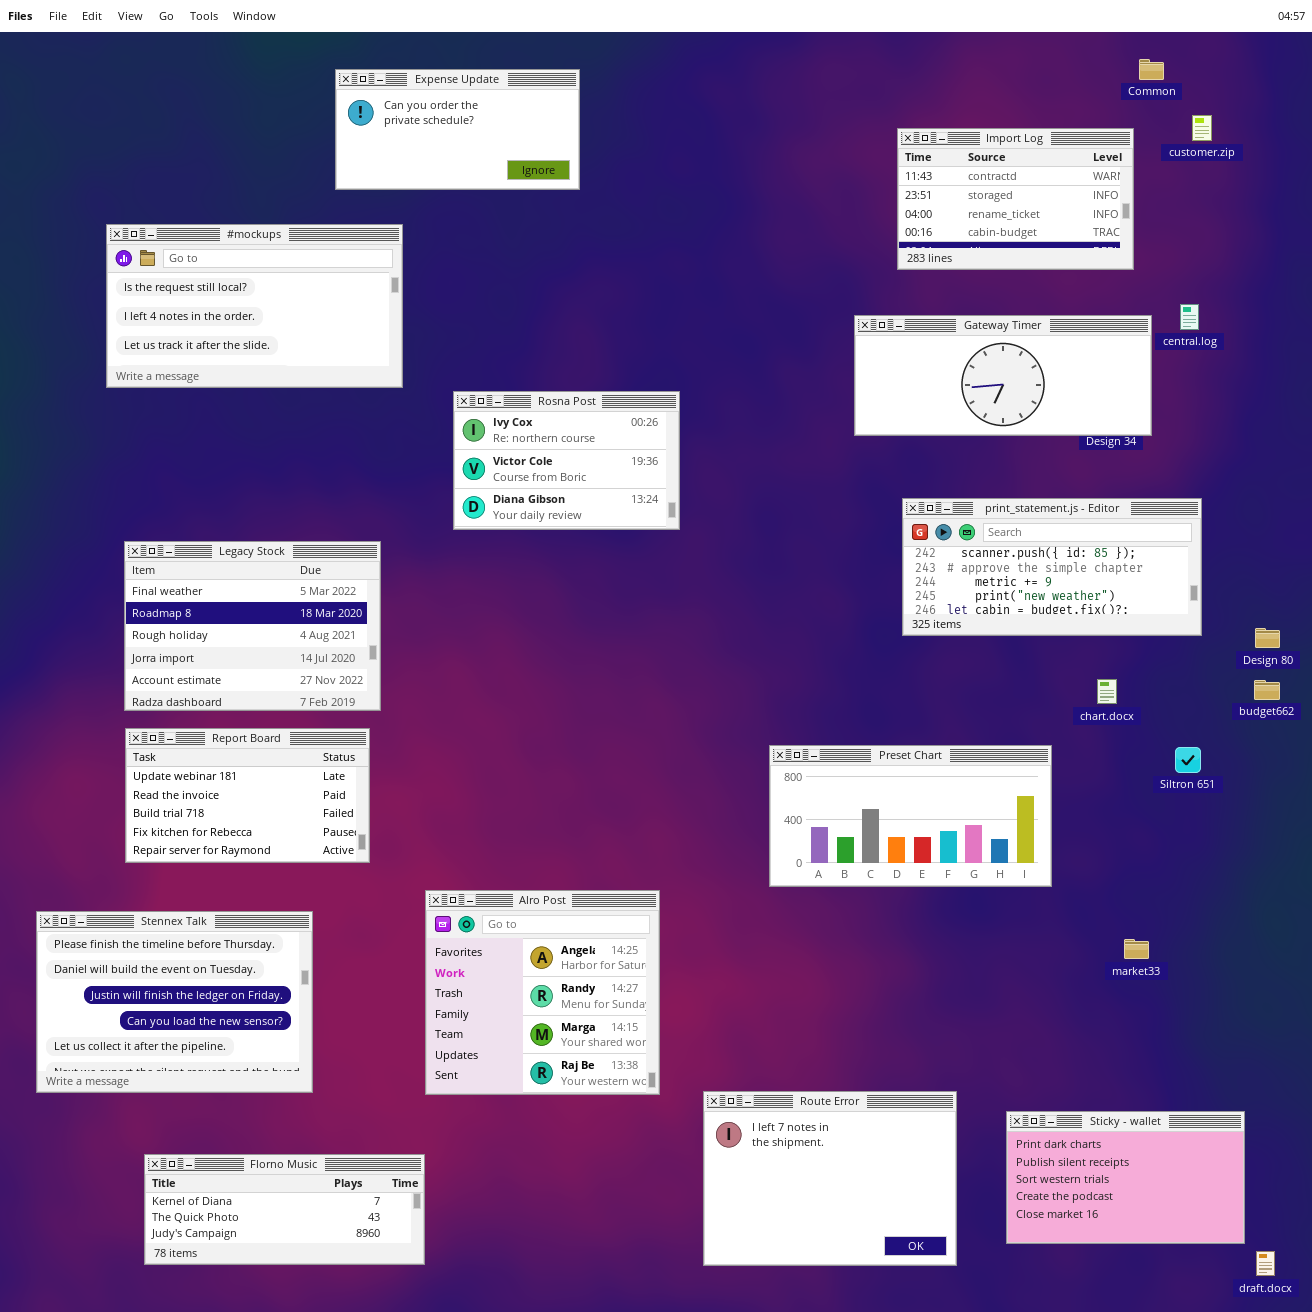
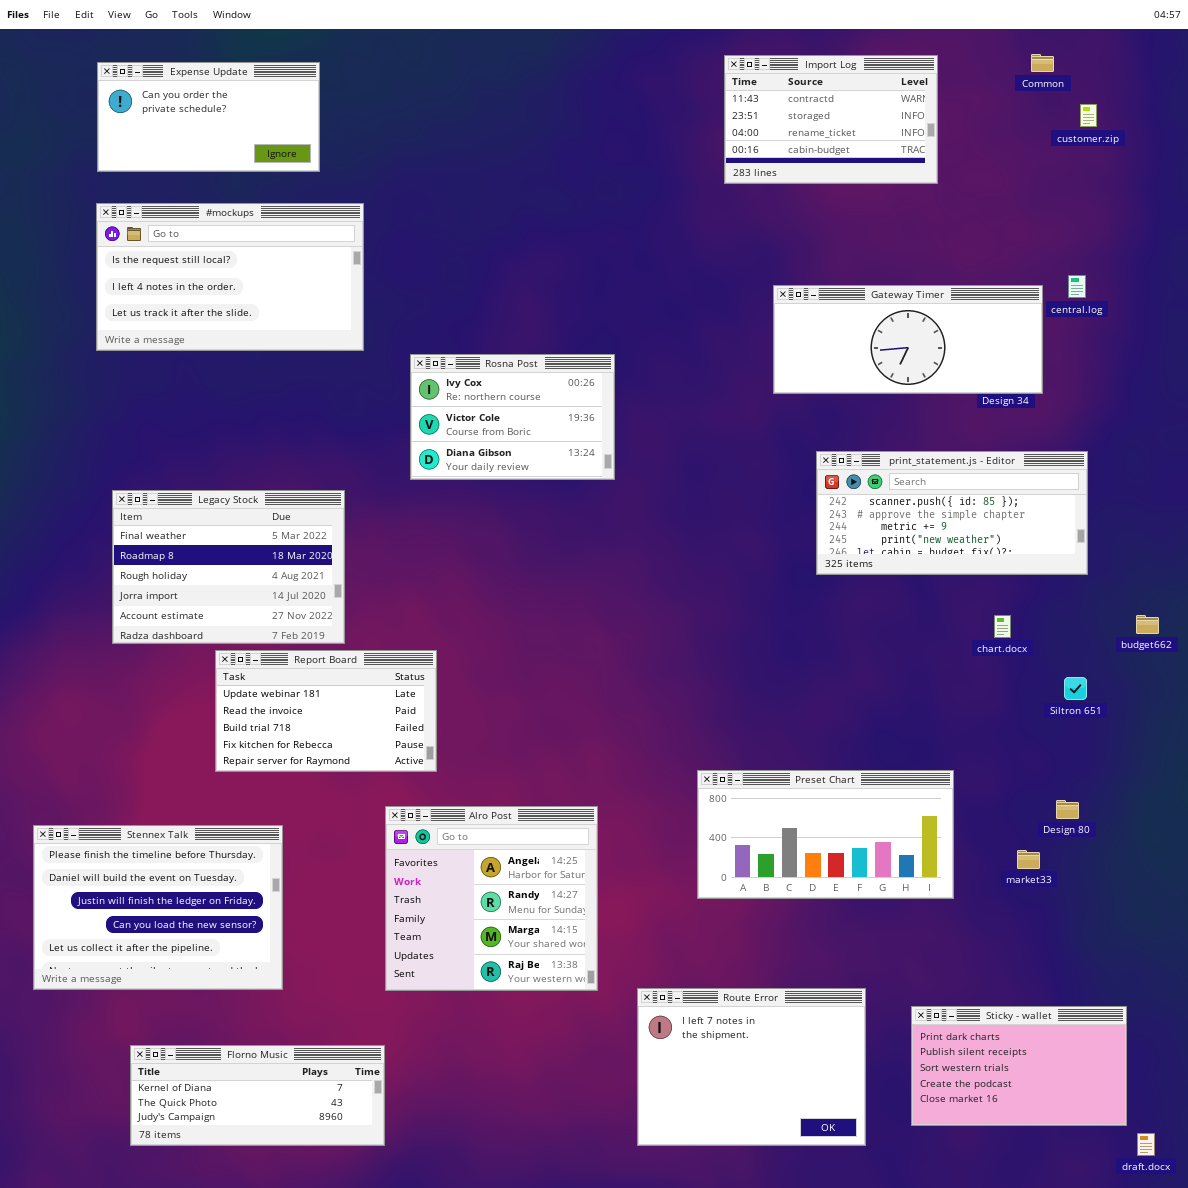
Expense Update: [335,69,580,190] -> [97,62,320,172], moved
Import Log: [897,128,1134,270] -> [724,55,938,184], moved
Design 80: [1255,628,1280,648] -> [1056,800,1079,819], moved
Report Board: [125,728,370,863] -> [215,650,437,772], moved
Preset Chart: [769,745,1052,887] -> [697,770,954,899], moved

